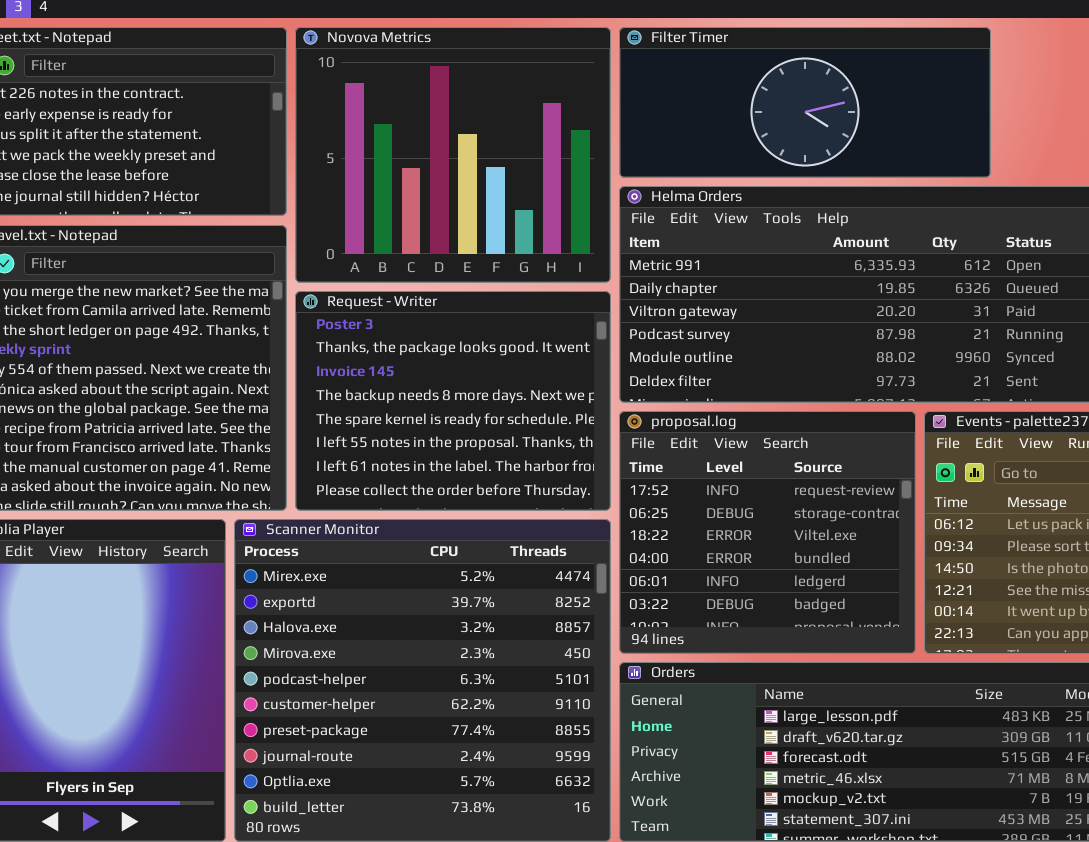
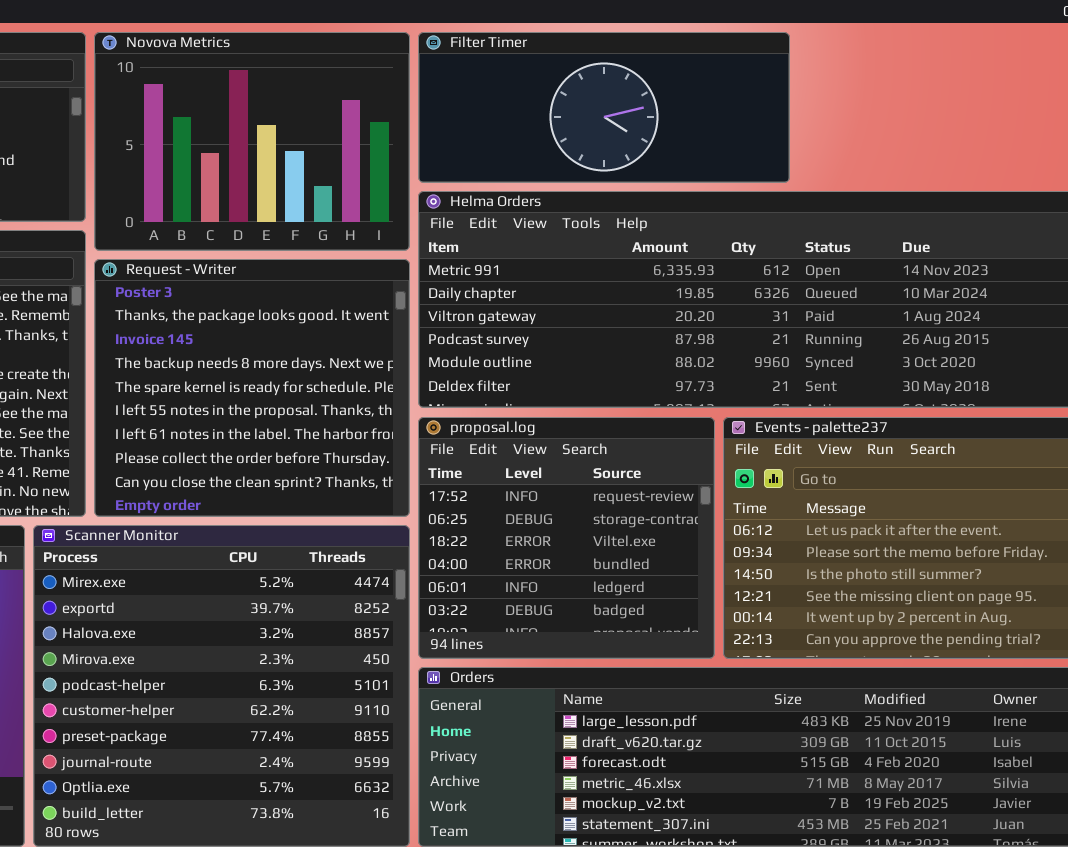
Novova Metrics: [295,27,611,283] -> [94,32,410,251], resized
Request - Writer: [295,291,611,511] -> [94,259,410,517], resized

